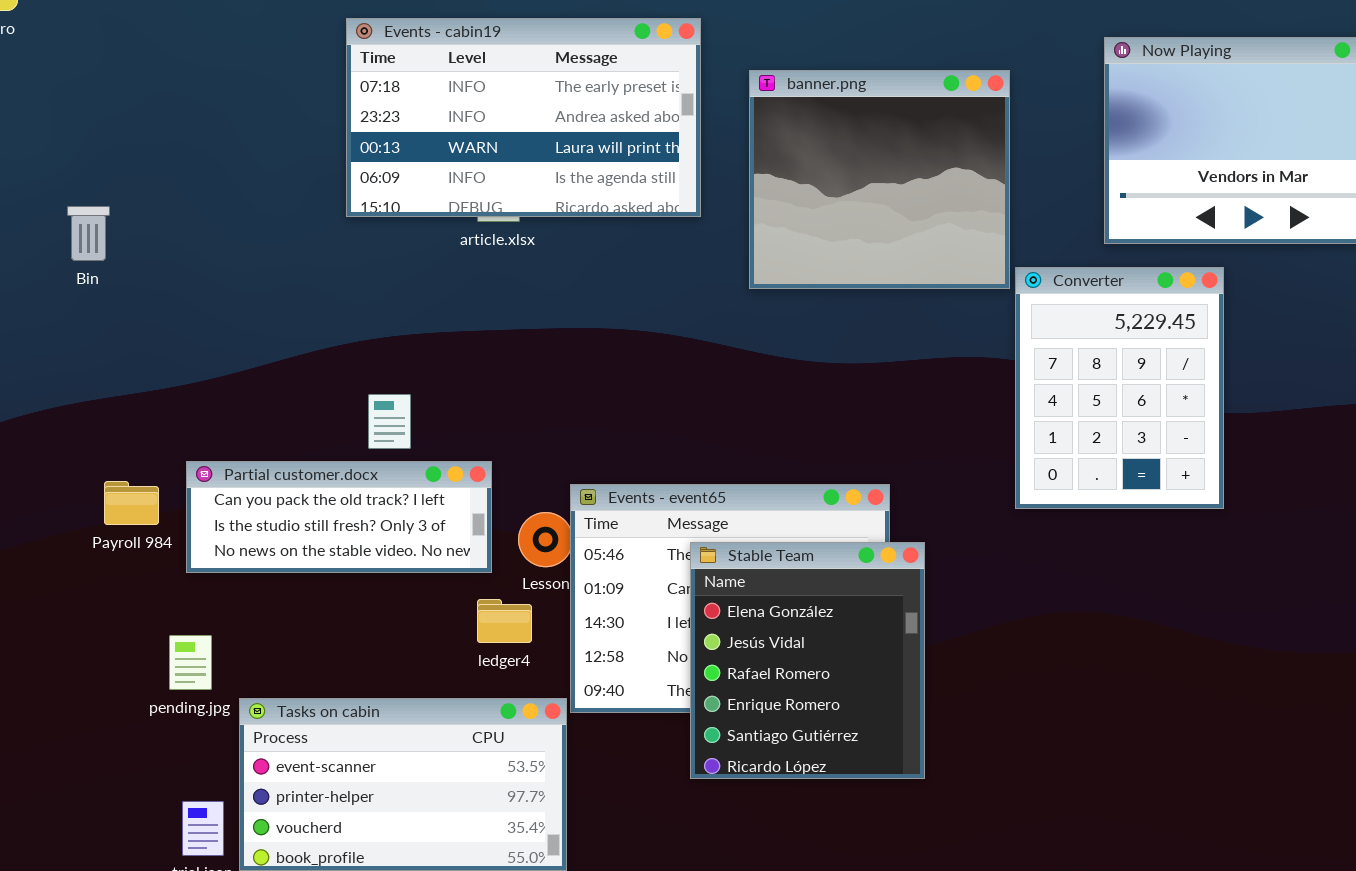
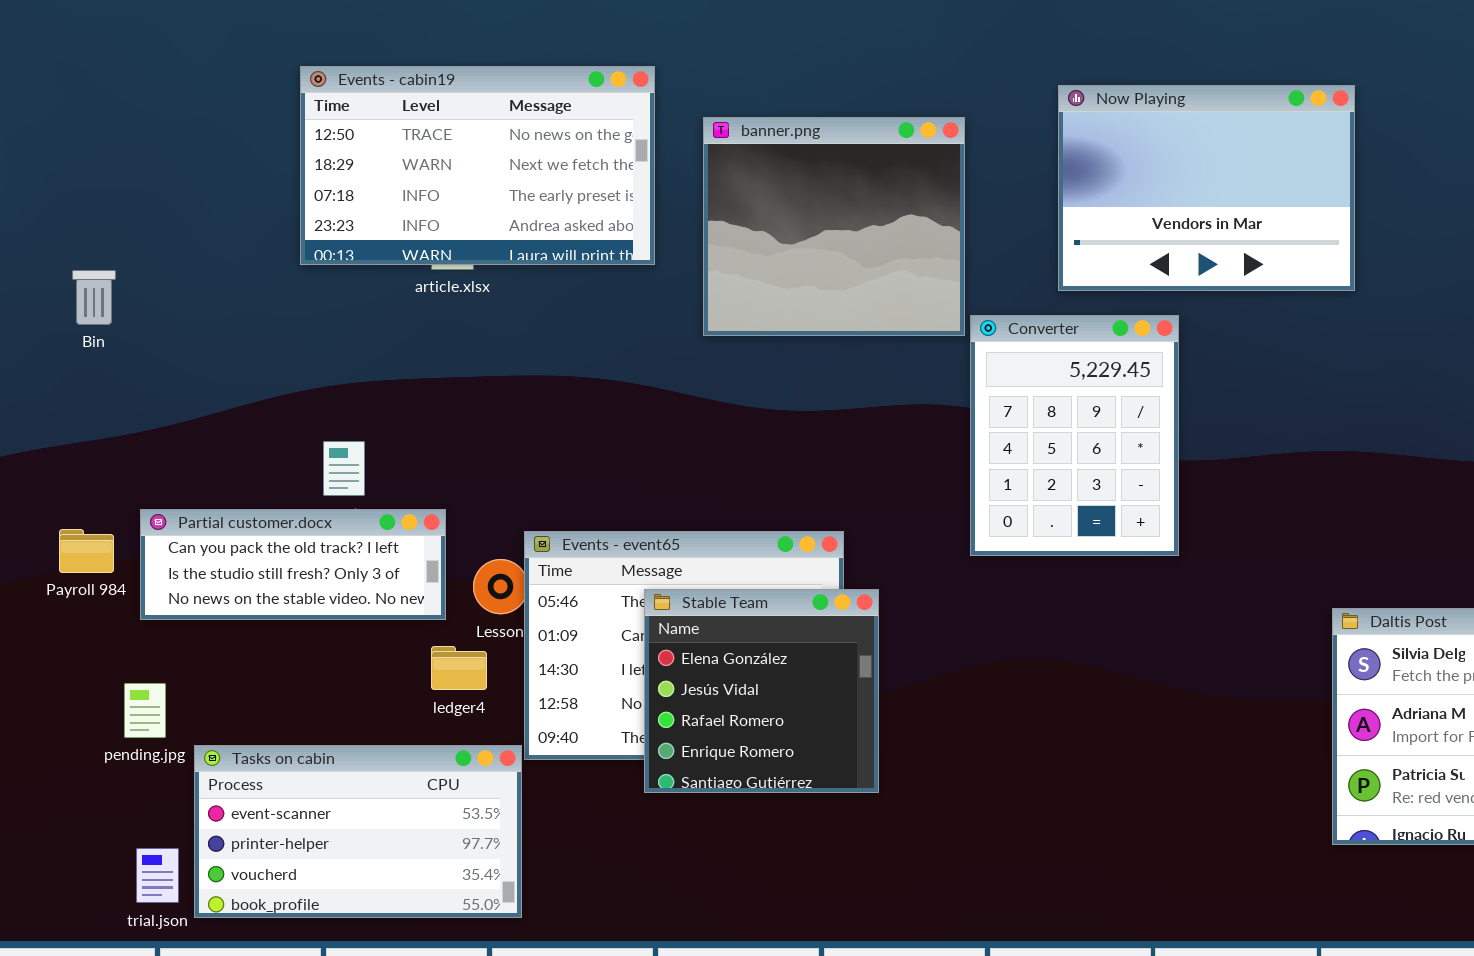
Events - cabin19: [346,18,701,217] -> [300,66,655,265], scrolled up 2 rows
Bin: [67,206,110,261] -> [72,270,116,325], moved
Stable Team: [690,542,925,779] -> [644,589,879,793], resized

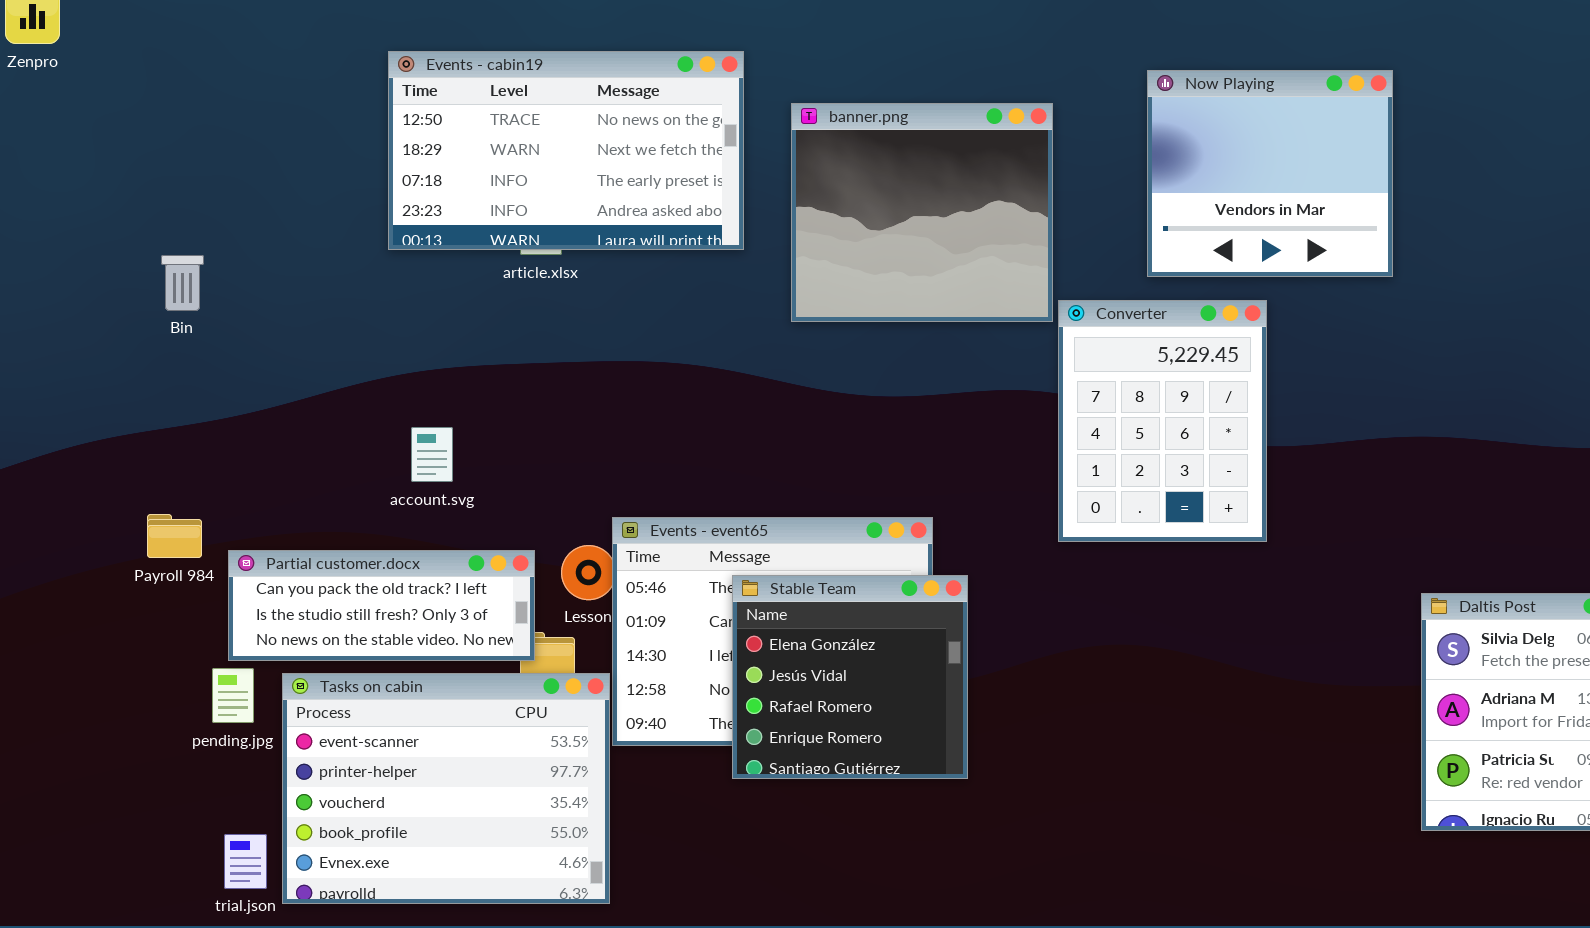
Now Playing: [1058,85,1355,291] -> [1147,70,1393,277], resized
Partial customer.docx: [140,509,446,620] -> [228,550,535,661], moved
Tasks on cabin: [194,745,522,918] -> [282,673,610,904], resized

